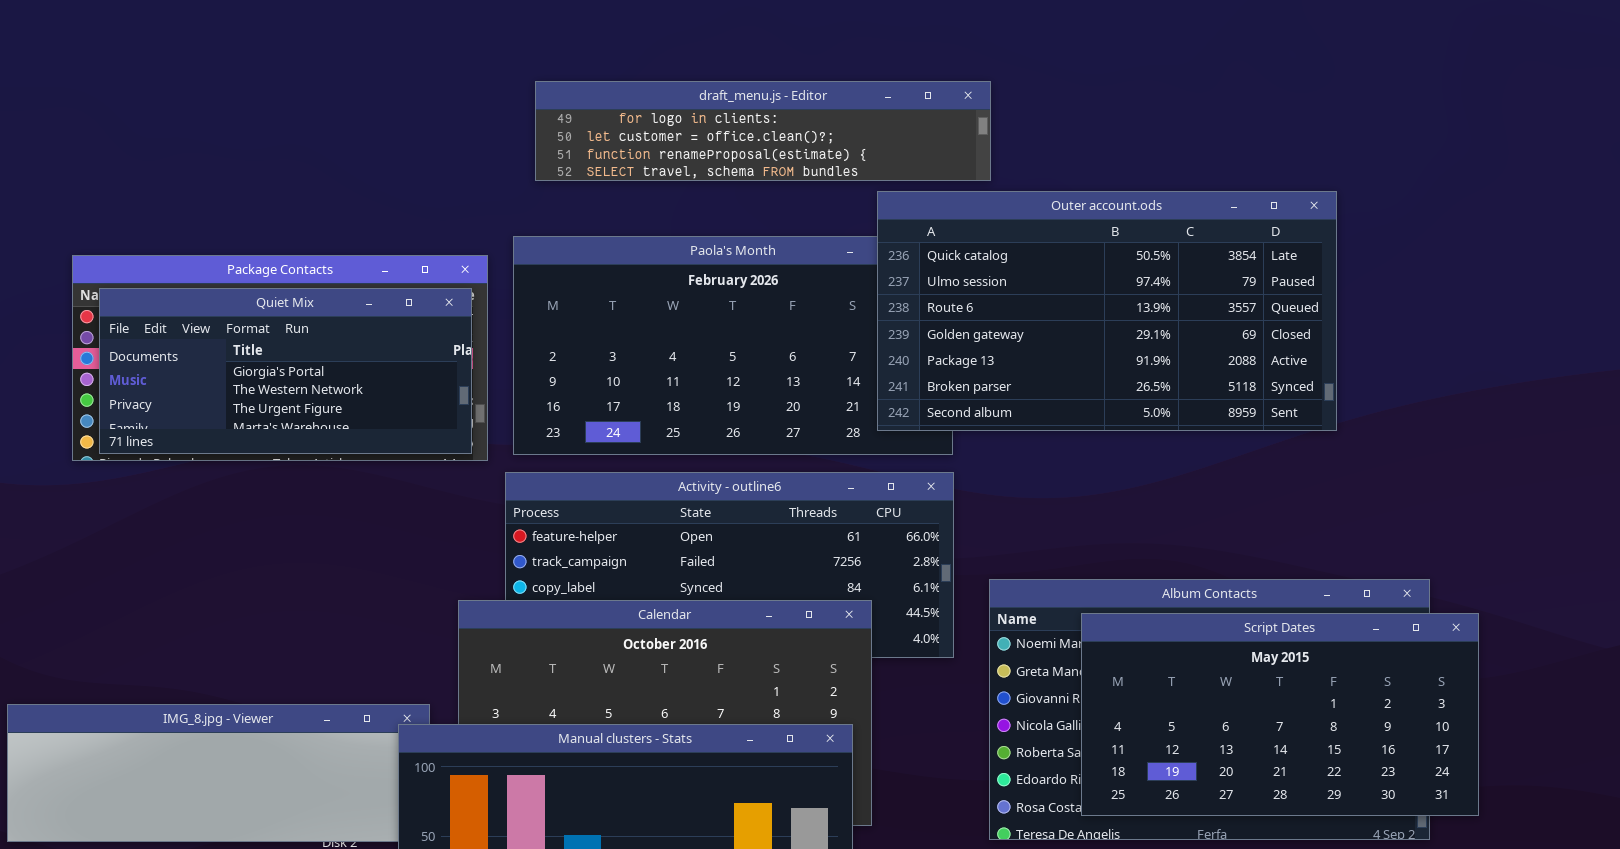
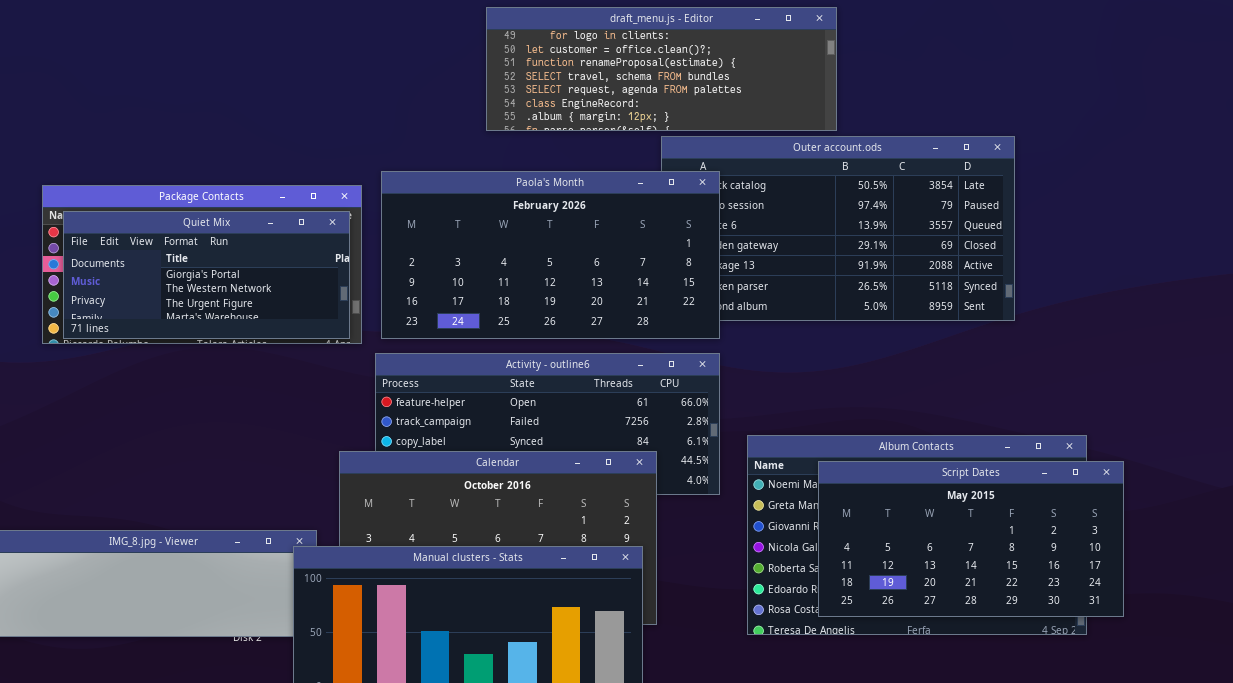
draft_menu.js - Editor: [535,81,991,181] -> [486,7,837,131], moved, resized
Paola's Month: [513,236,953,455] -> [381,171,720,339], raised

